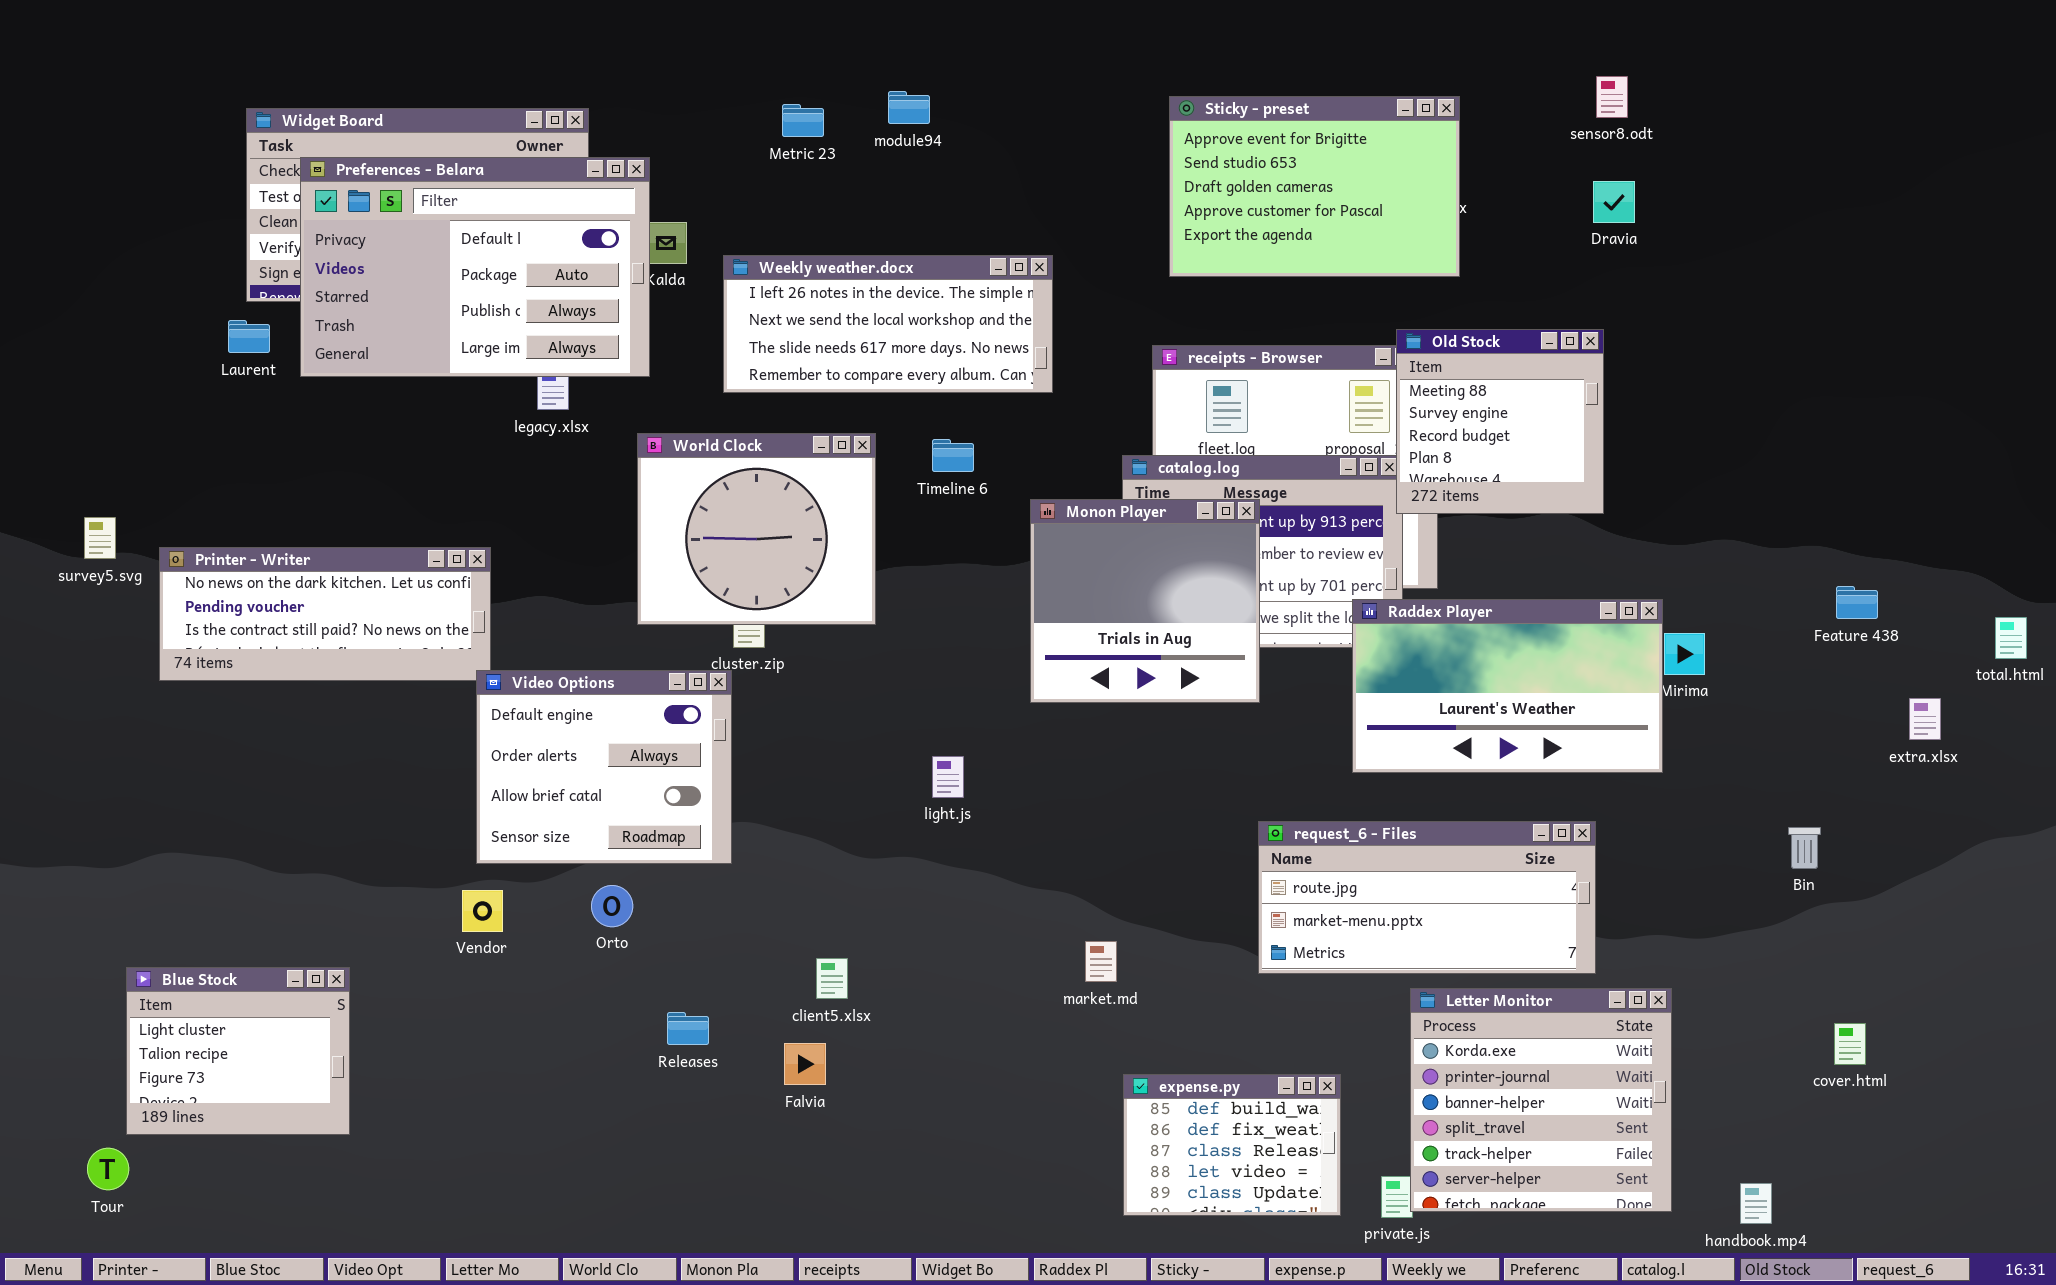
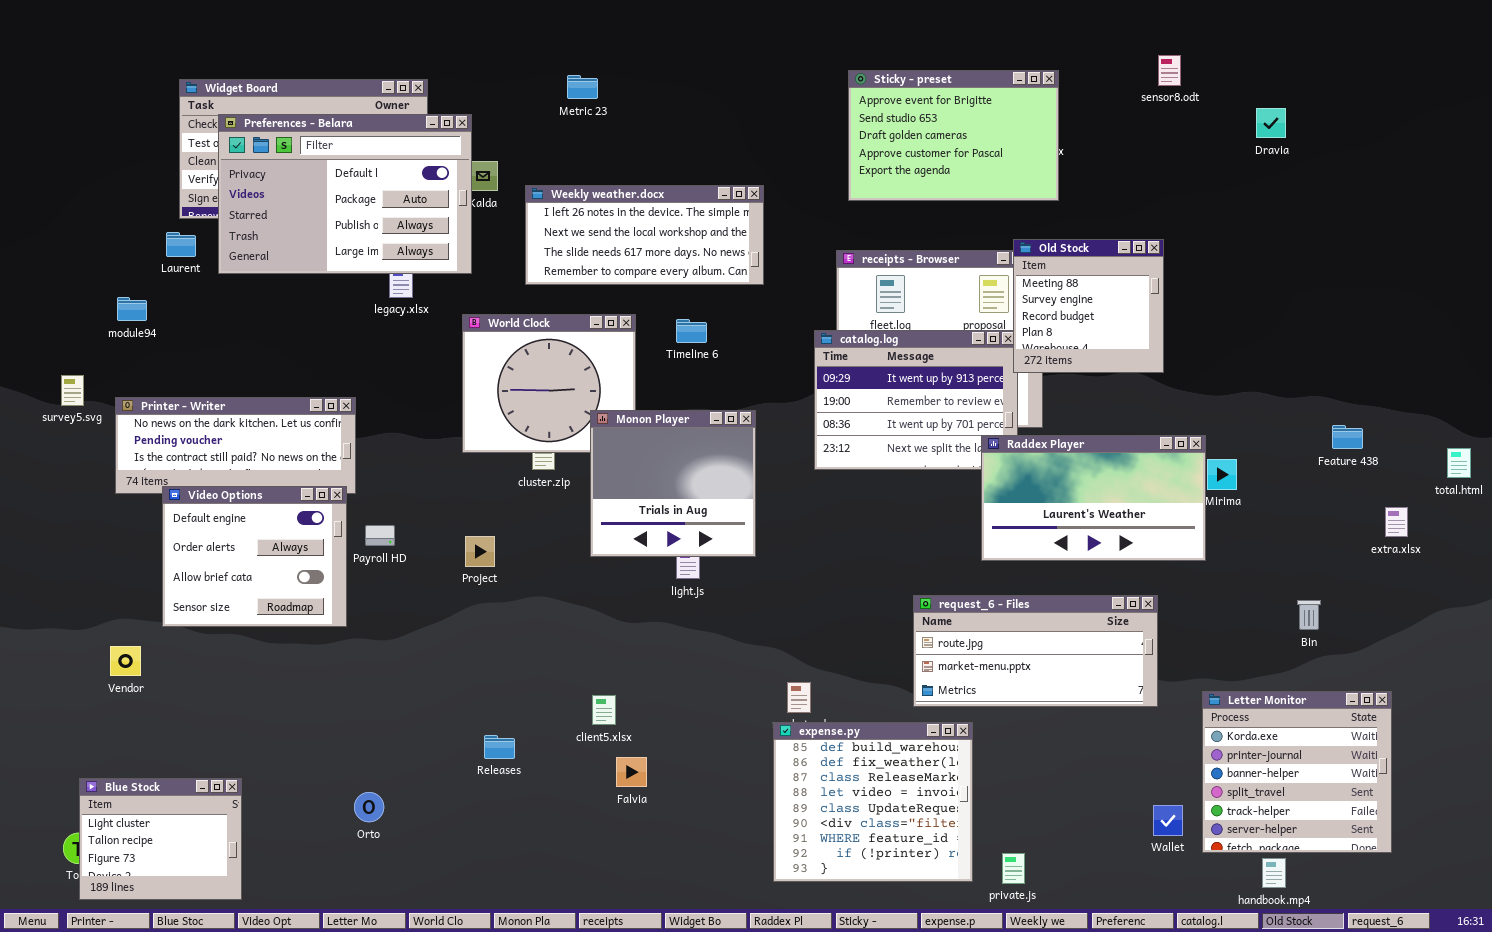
module94: [888,91,930,124] -> [117,297,147,321], moved
Dravia: [1593,181,1635,223] -> [1256,108,1286,138], moved
Monon Player: [1030,499,1260,703] -> [590,410,756,557], moved
Video Options: [476,670,732,864] -> [162,486,347,627], moved
Orto: [591,885,633,927] -> [354,792,384,822], moved
Vendor: [462,890,503,932] -> [110,646,141,676], moved
Blue Stock: [126,967,350,1135] -> [79,778,242,900], moved
Letter Monitor: [1410,988,1672,1212] -> [1202,691,1392,853], moved
Falvia: [784,1043,826,1085] -> [616,757,647,787], moved
expense.py: [1123,1074,1341,1216] -> [773,722,973,882], resized

